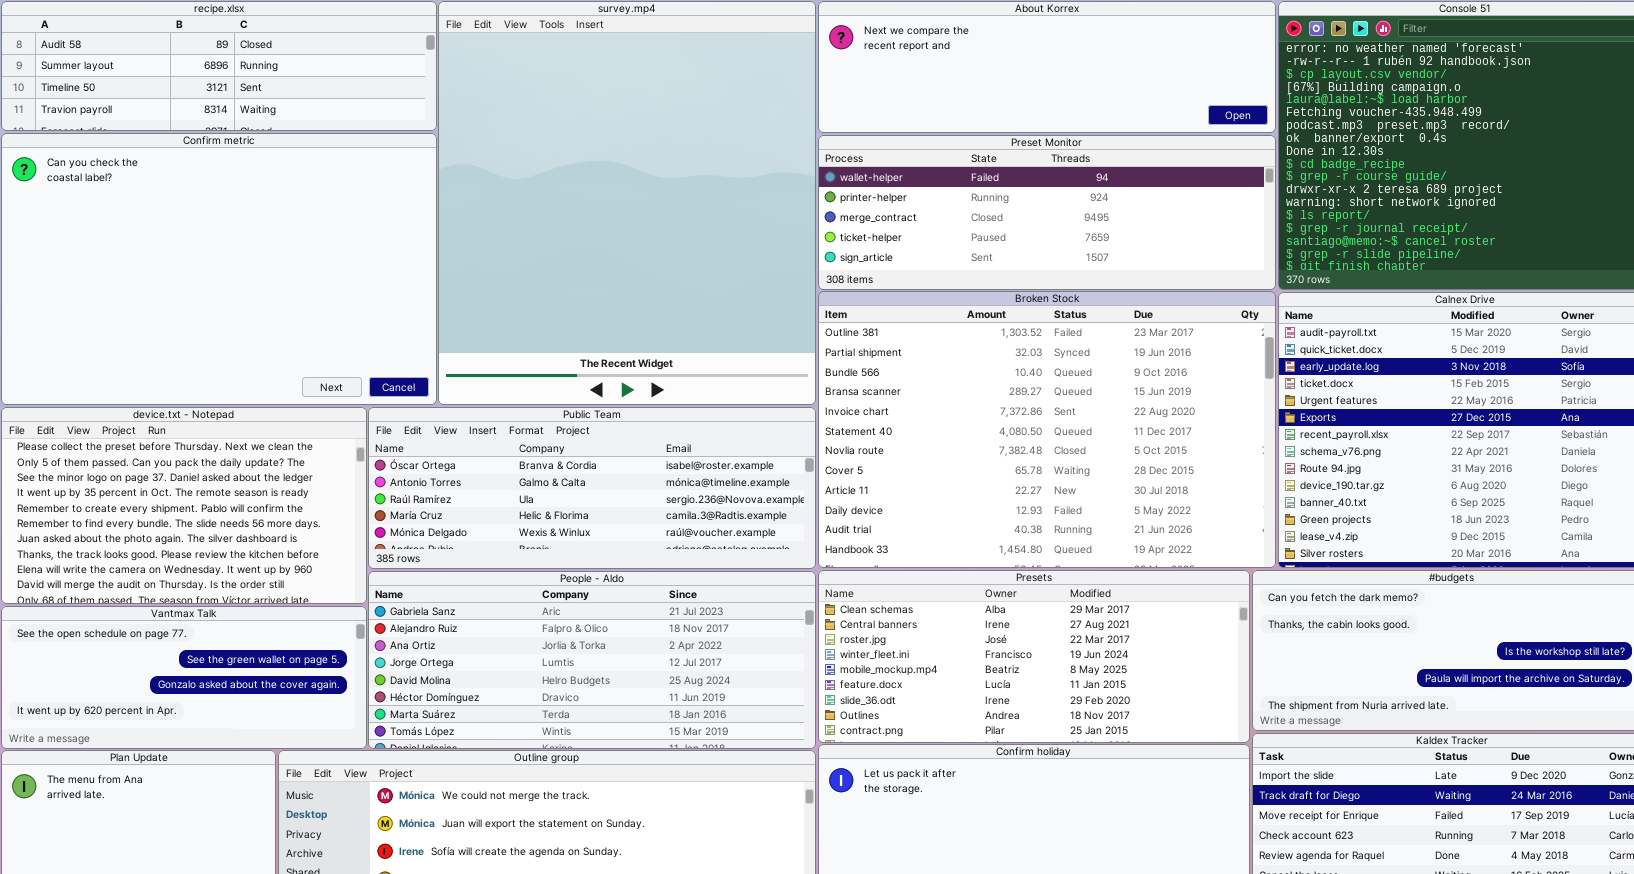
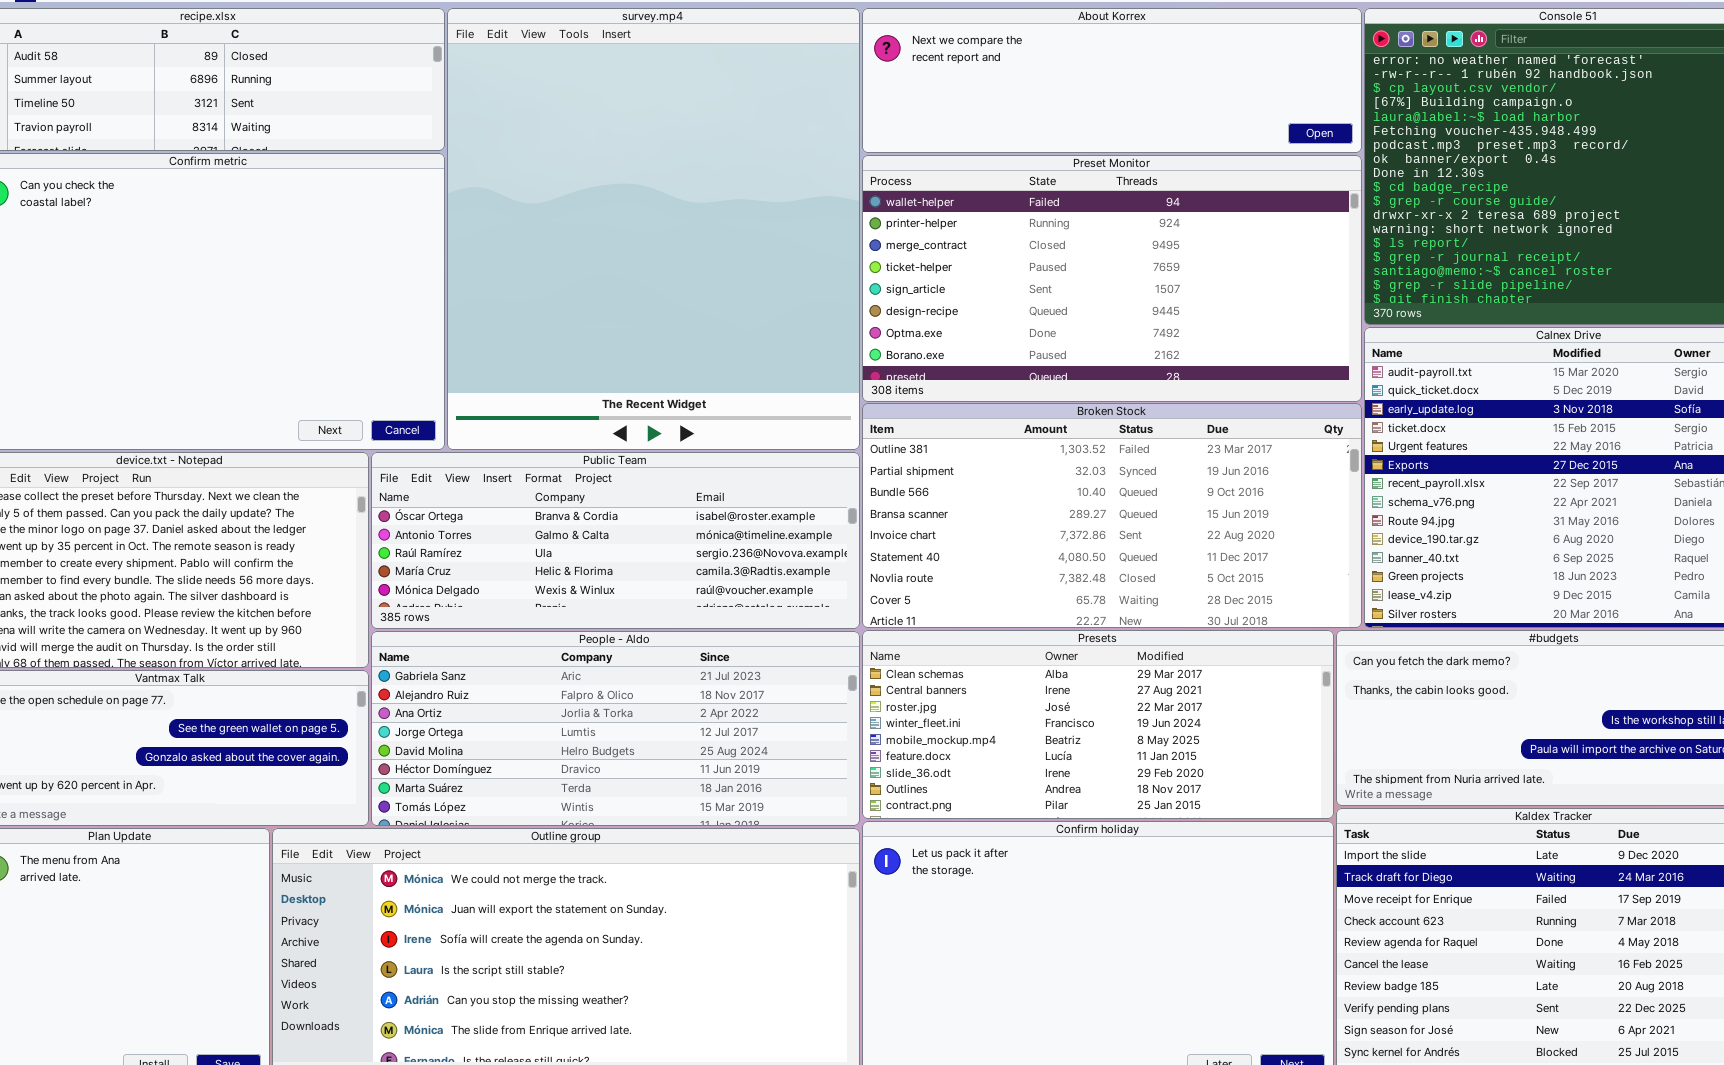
Preset Monitor: [818,135,1276,290] -> [862,155,1362,402], resized
Broken Stock: [818,291,1276,568] -> [862,403,1362,628], resized

